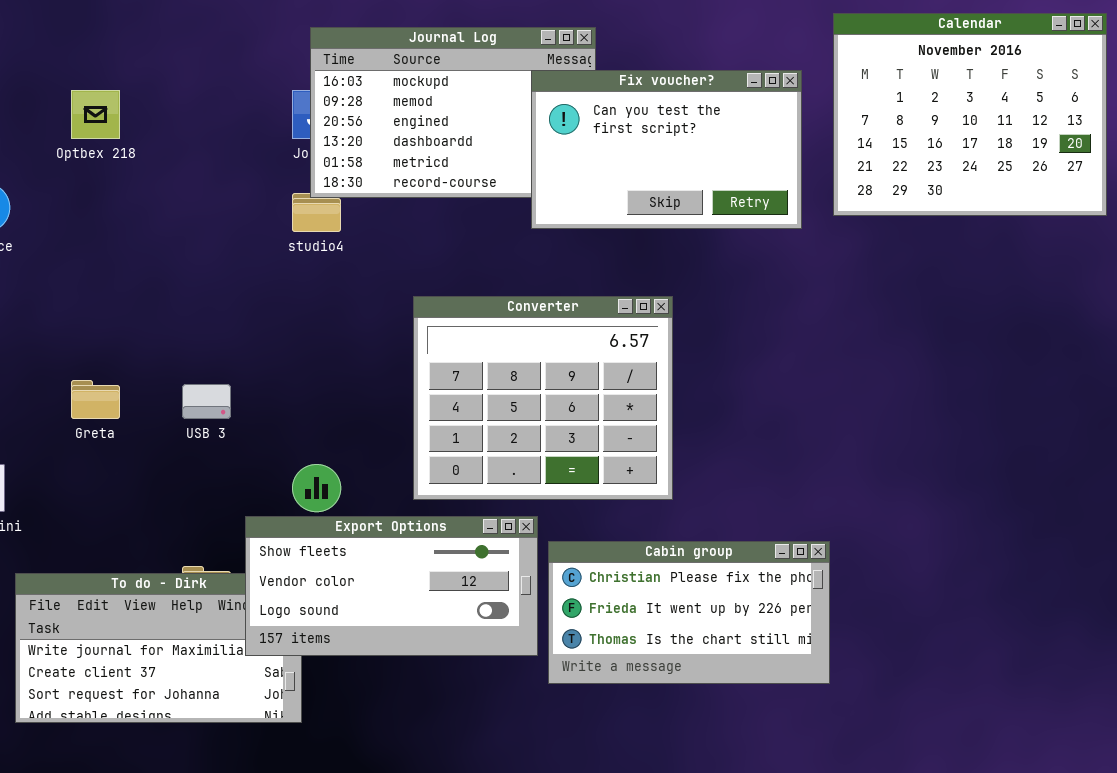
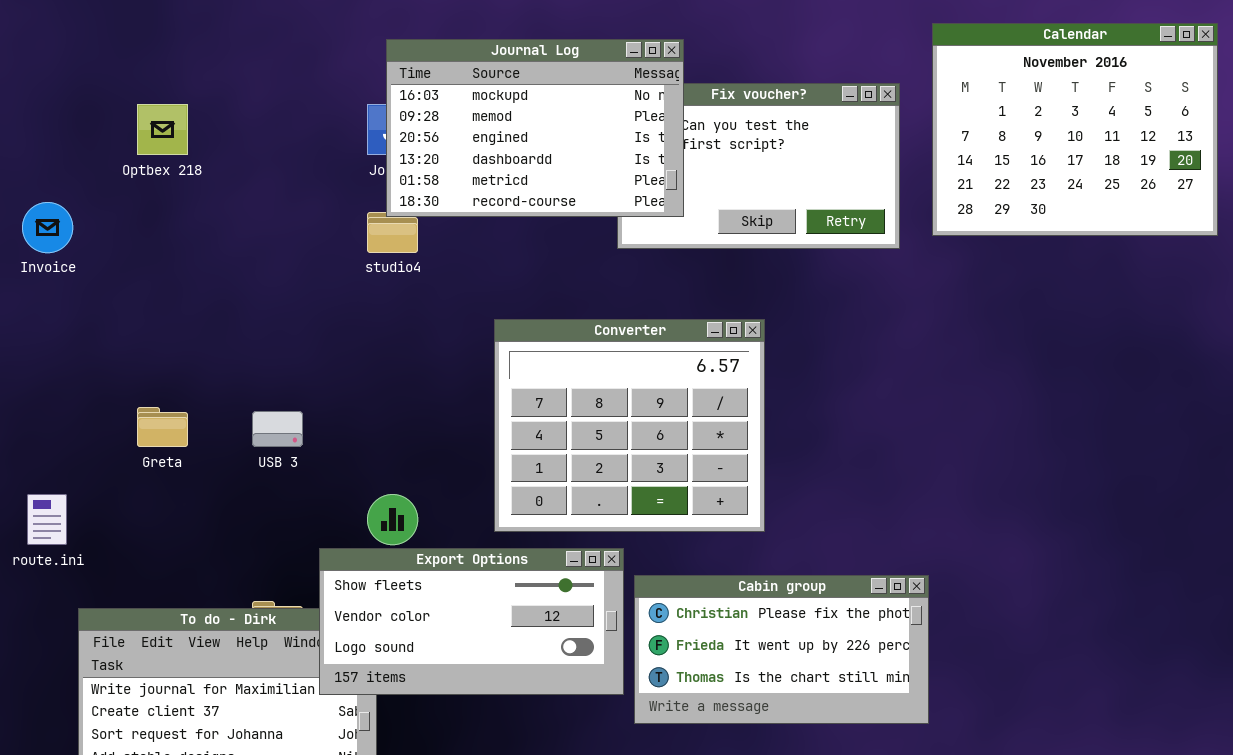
Journal Log: [310,27,596,198] -> [386,39,684,217], raised

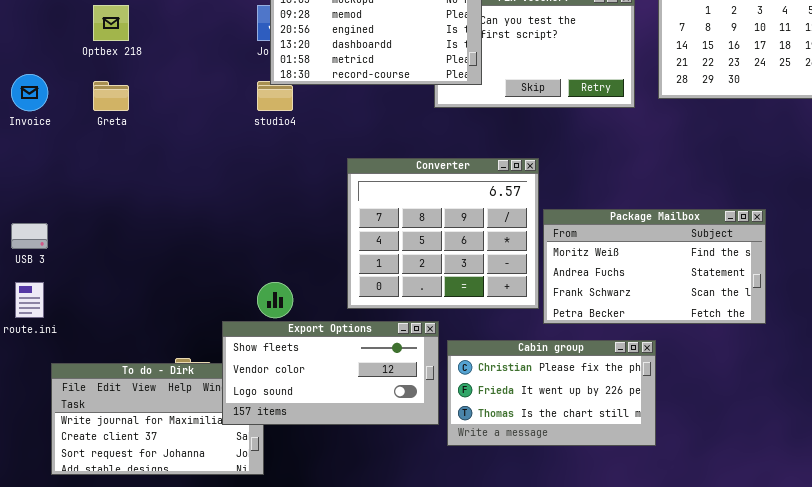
Package Mailbox: none -> [543,209,766,324], opened
Greta: [137,407,188,447] -> [93,81,129,111], moved
USB 3: [252,411,303,447] -> [11,223,48,249], moved

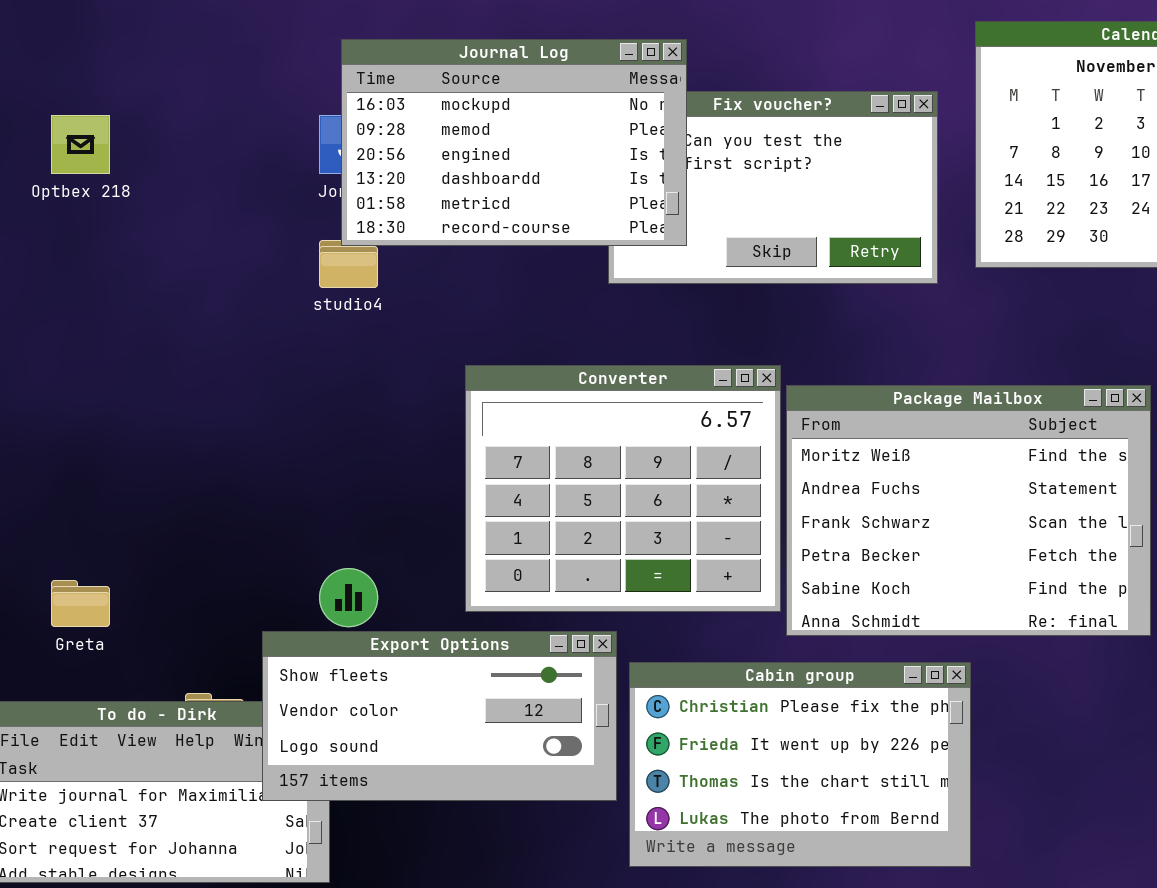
Greta: [93,81,129,111] -> [51,580,110,627], moved
Package Mailbox: [543,209,766,324] -> [786,385,1151,636], resized
Cabin group: [447,340,656,446] -> [629,662,971,867], resized

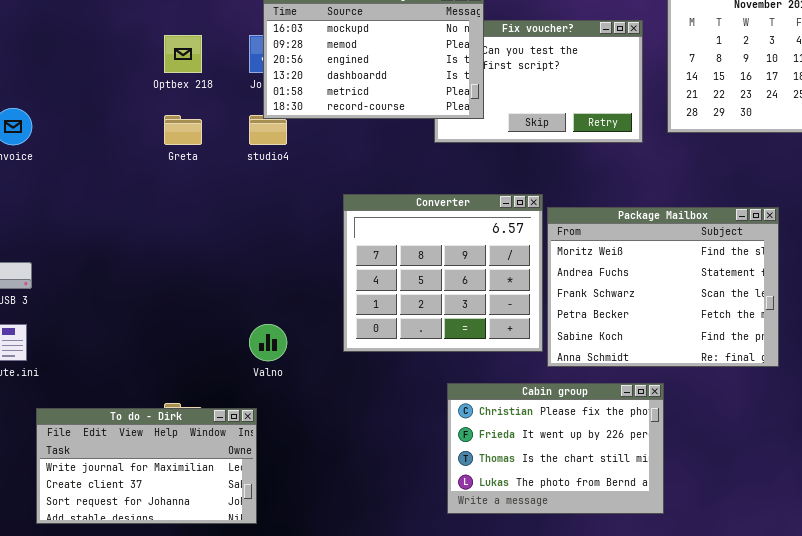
Optbex 218: [51,115,110,174] -> [164,35,202,73], moved
Greta: [51,580,110,627] -> [164,115,202,145], moved
Export Options: [262,631,617,801] -> none, closed

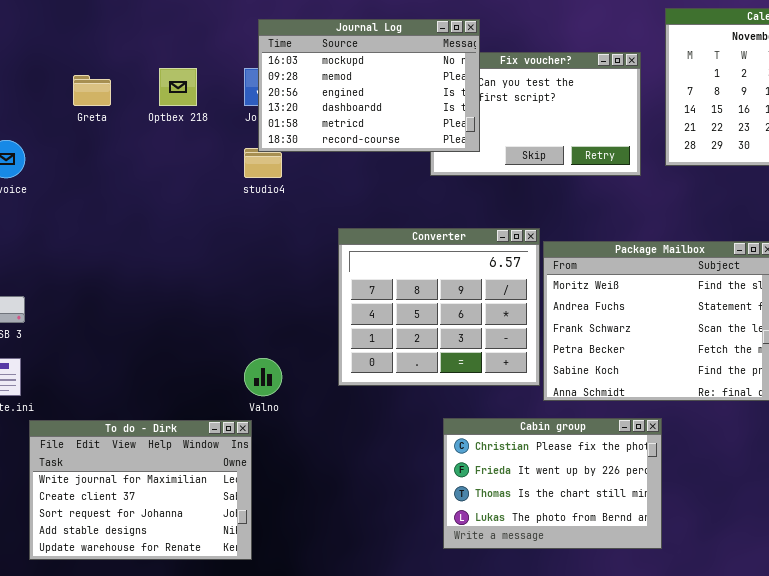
Greta: [164,115,202,145] -> [73,75,111,106], moved
To do - Dirk: [36,408,257,524] -> [29,420,252,560], resized

